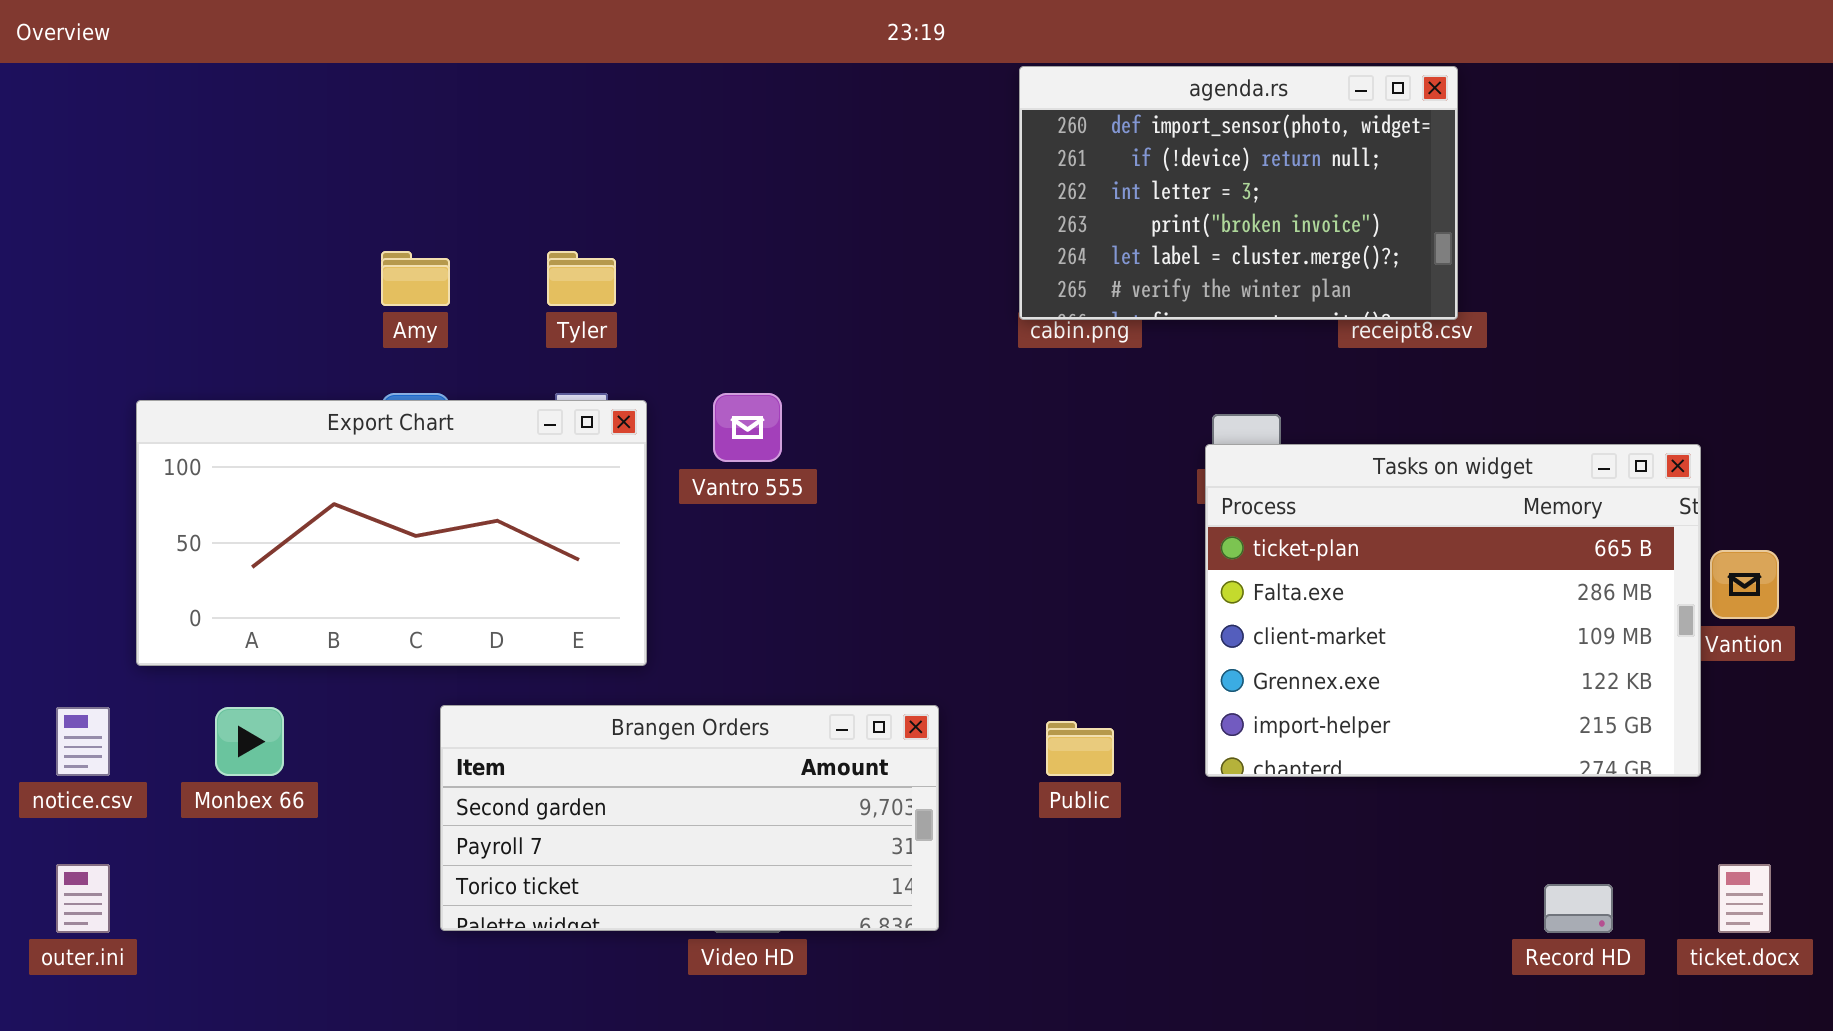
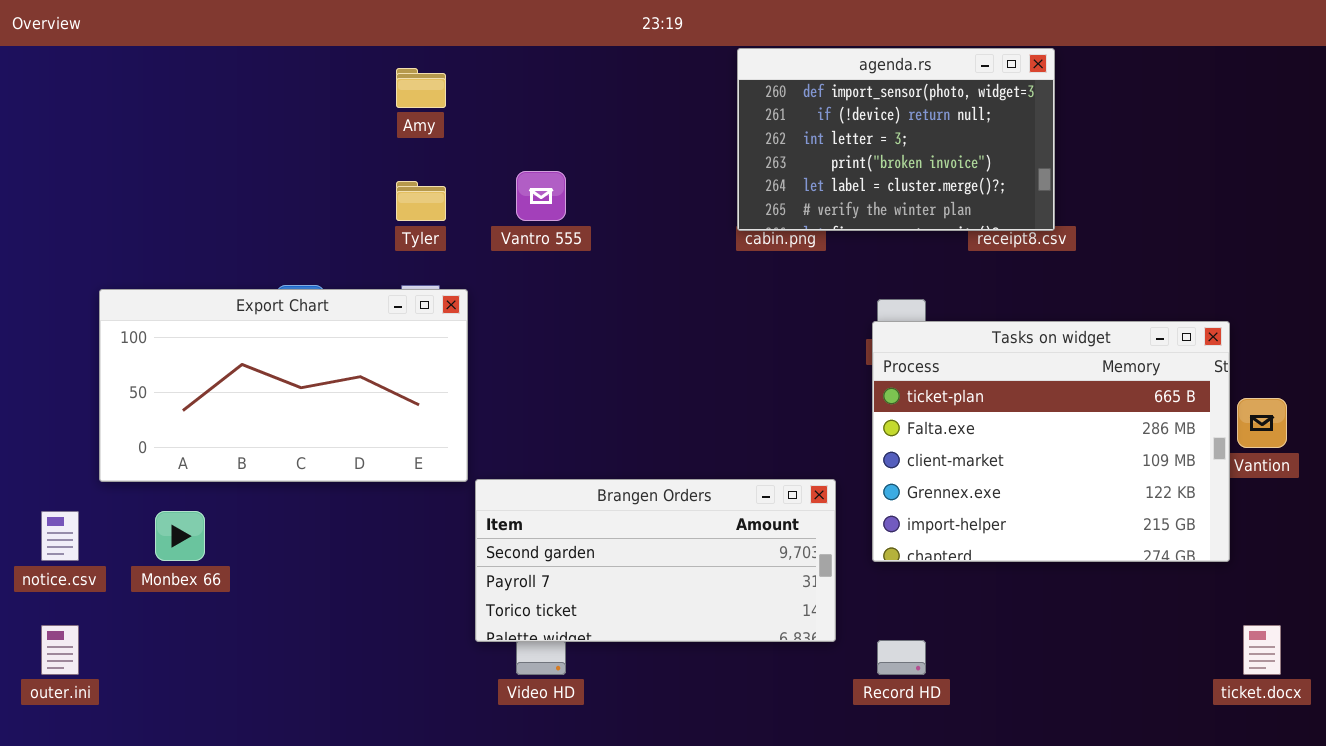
Amy: [381,251,450,306] -> [396,68,446,108], moved
Vantro 555: [713,393,782,462] -> [516,171,566,221], moved
Brangen Orders: [440,705,939,931] -> [475,479,836,642], moved
Record HD: [1544,884,1613,933] -> [877,640,926,675], moved

